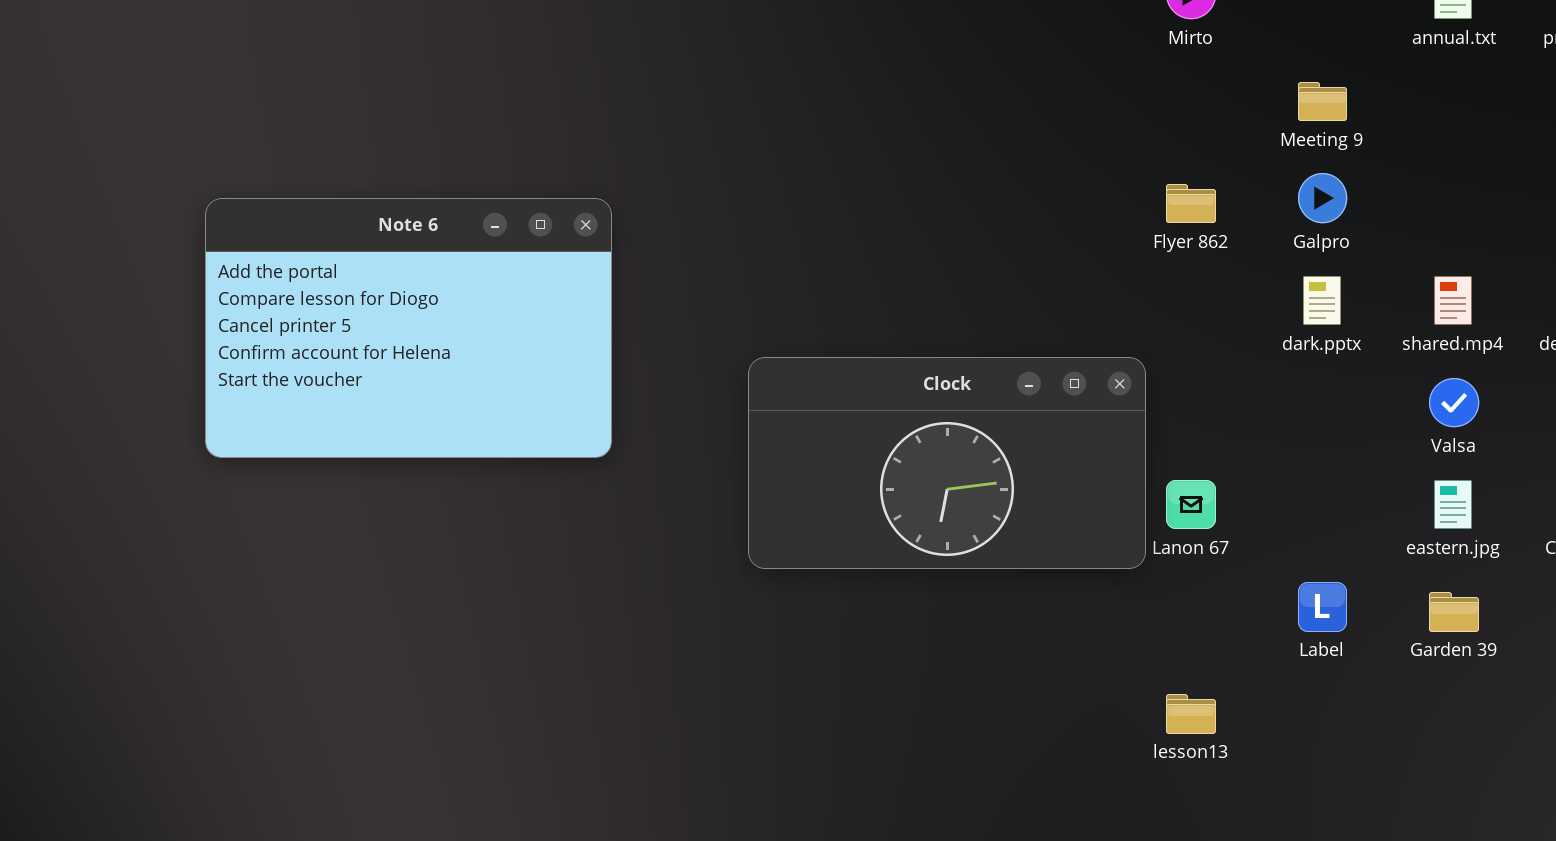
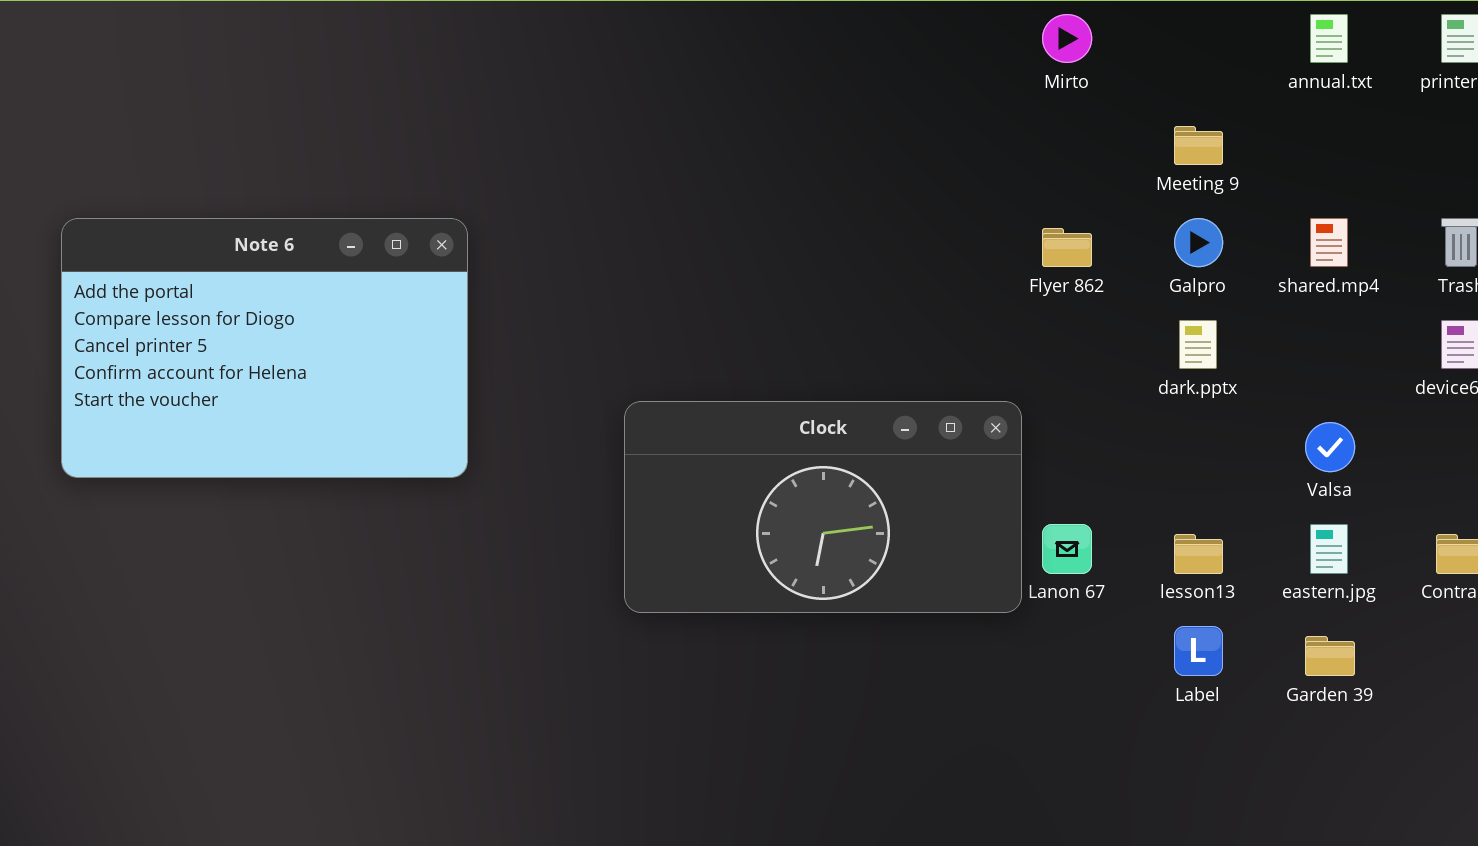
Note 6: [205,198,612,458] -> [61,218,468,478], moved
shared.mp4: [1434,276,1472,325] -> [1310,218,1348,267], moved
lesson13: [1166,694,1216,734] -> [1174,534,1223,574], moved

